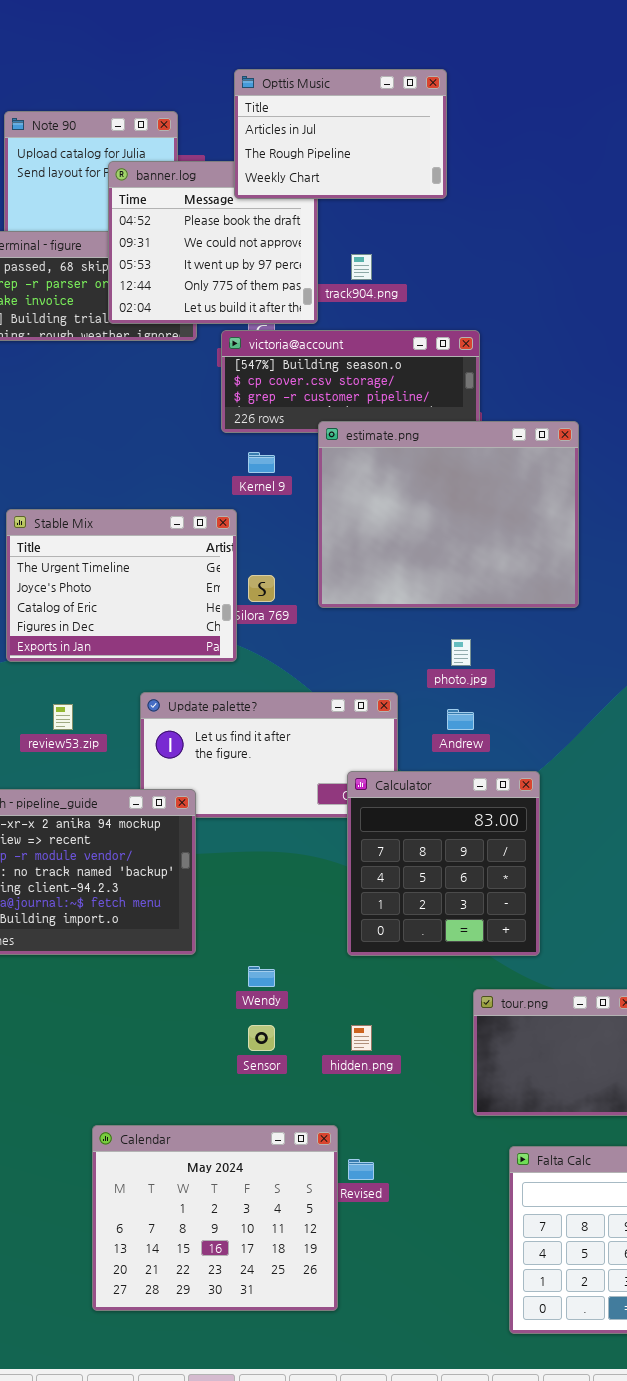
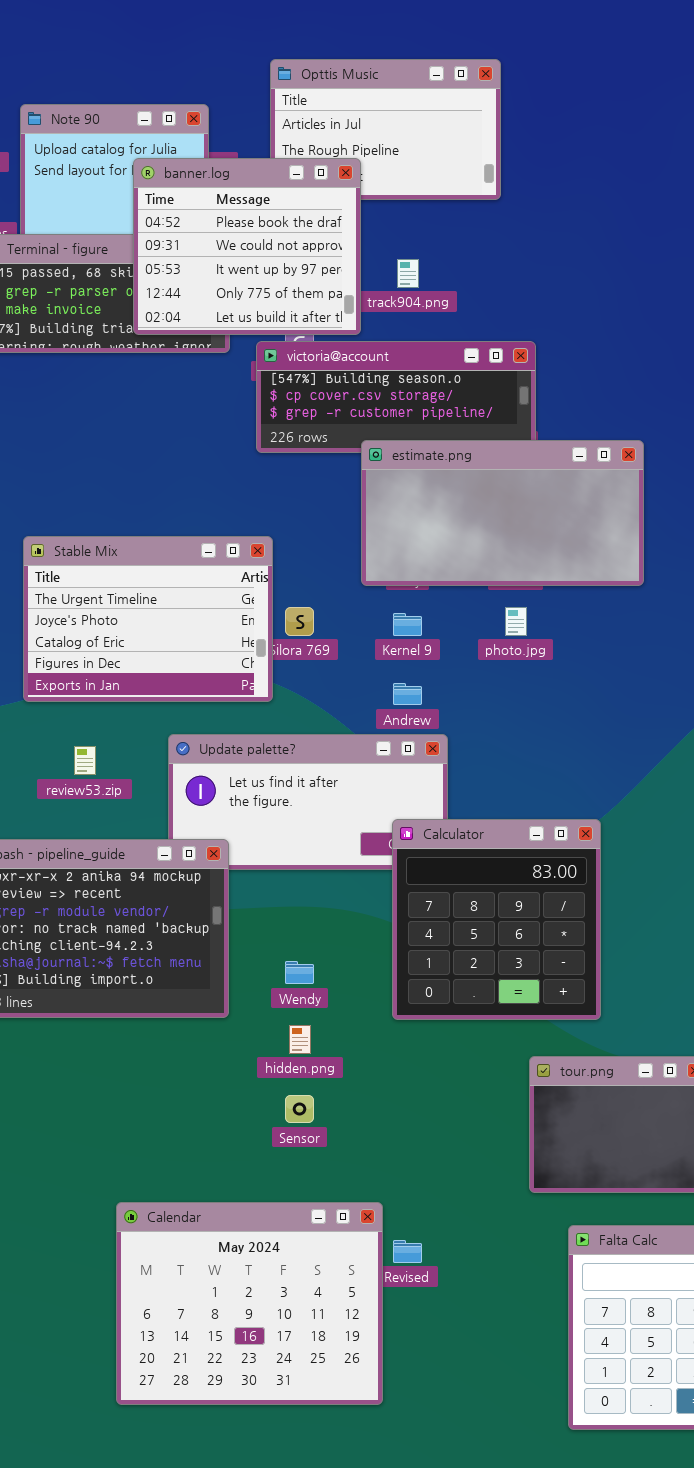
banner.log: [108,161,318,324] -> [133,158,361,335], raised
estimate.png: [318,421,579,608] -> [361,440,644,586], resized
Kernel 9: [248,452,275,473] -> [393,613,422,636], moved
photo.jpg: [451,639,471,666] -> [505,607,527,636], moved
Andrew: [447,709,474,730] -> [393,683,422,705], moved
Wendy: [248,966,275,987] -> [285,961,314,984], moved
hidden.png: [351,1025,372,1051] -> [289,1025,311,1054], moved

